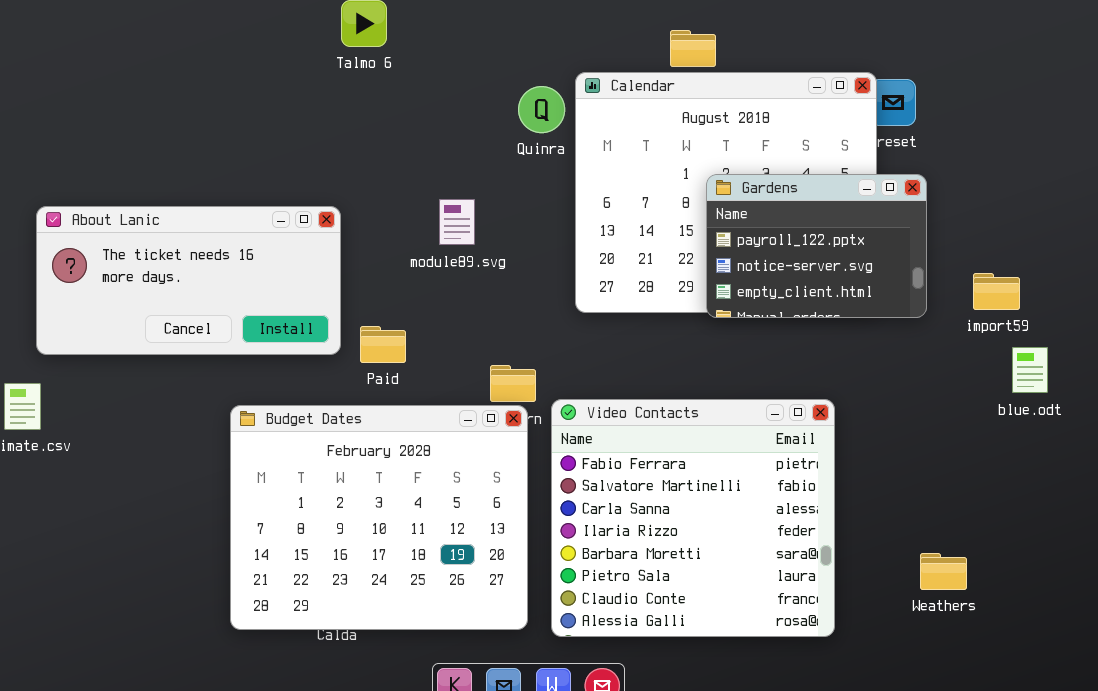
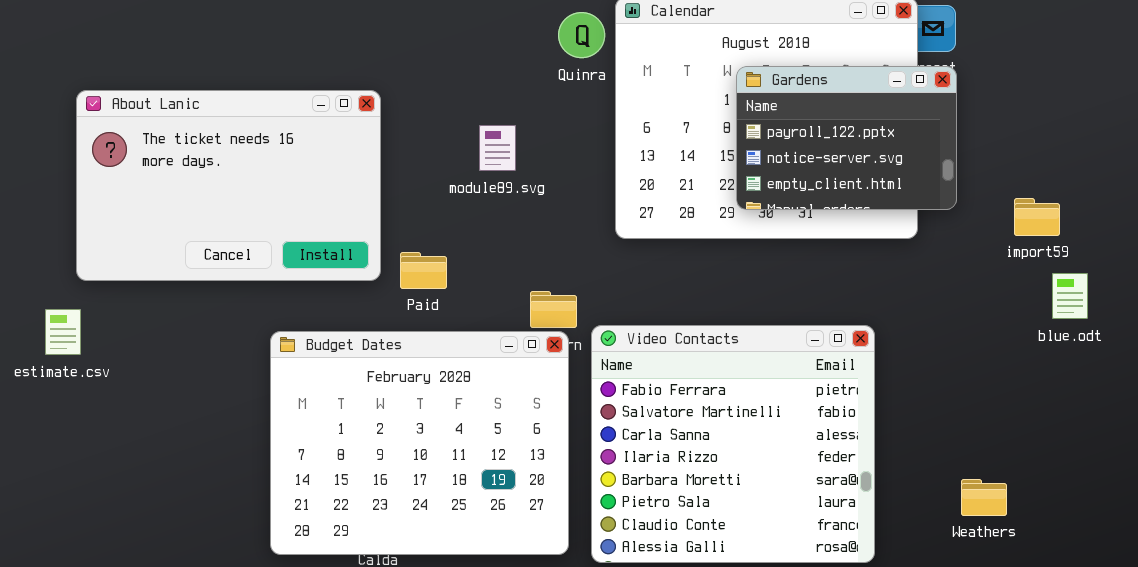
Gardens: [706,174,927,318] -> [736,66,957,210], moved
About Lanic: [36,206,341,355] -> [76,90,381,281], resized

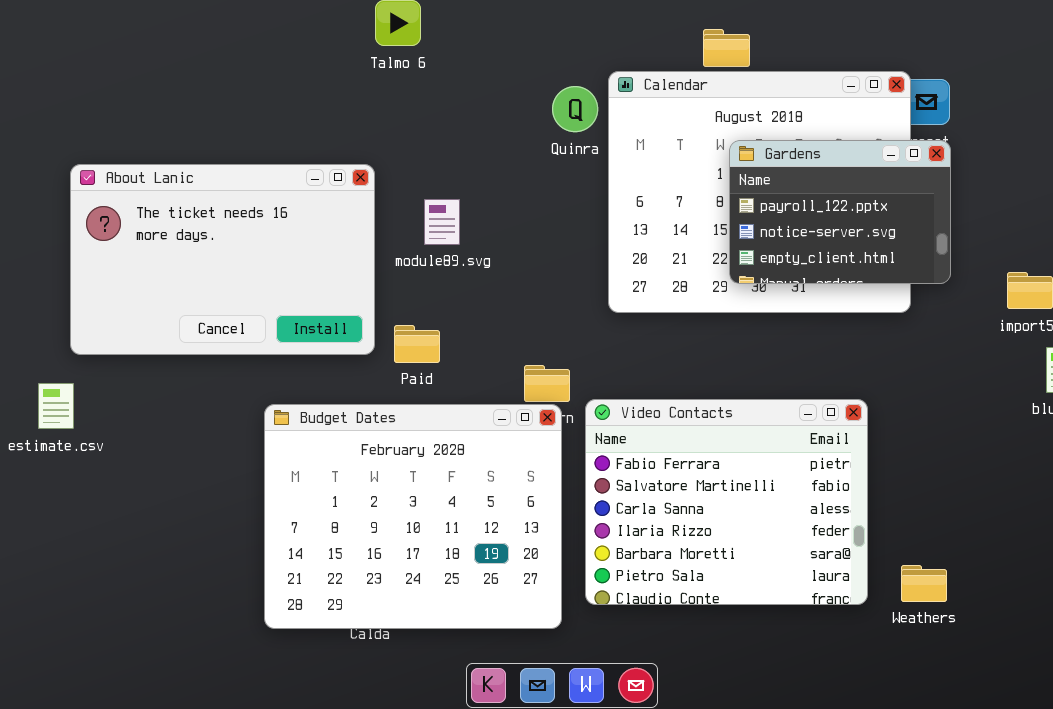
module89.svg: [479,125,516,171] -> [424,199,460,245], moved
Video Contacts: [591,325,875,563] -> [585,399,868,605], resized
Weathers: [961,479,1007,516] -> [901,565,947,602], moved

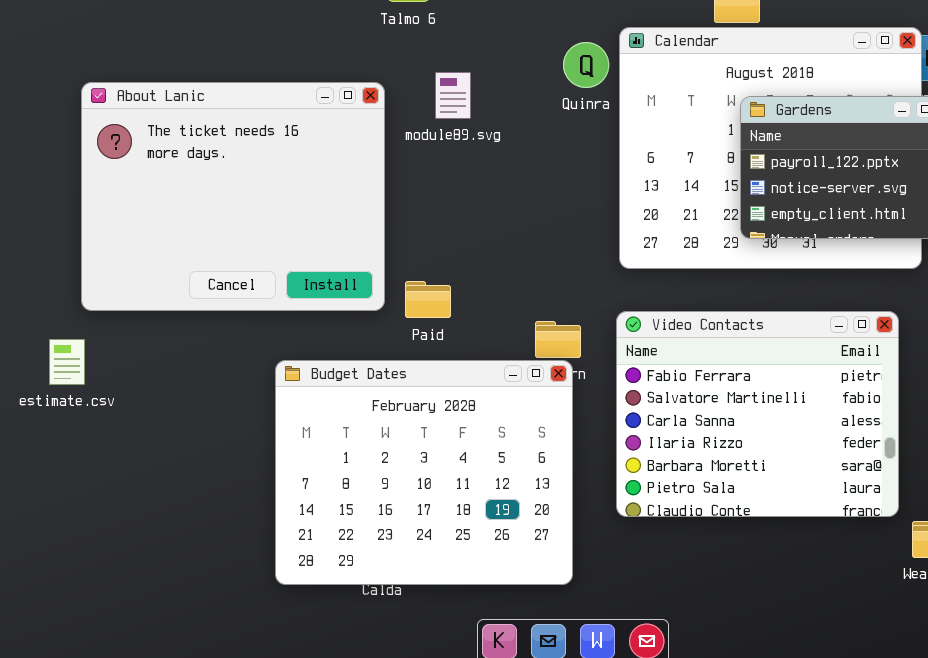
About Lanic: [70,164,375,355] -> [81,82,385,311], resized
module89.svg: [424,199,460,245] -> [435,72,471,119], moved
Video Contacts: [585,399,868,605] -> [616,311,899,517], moved

